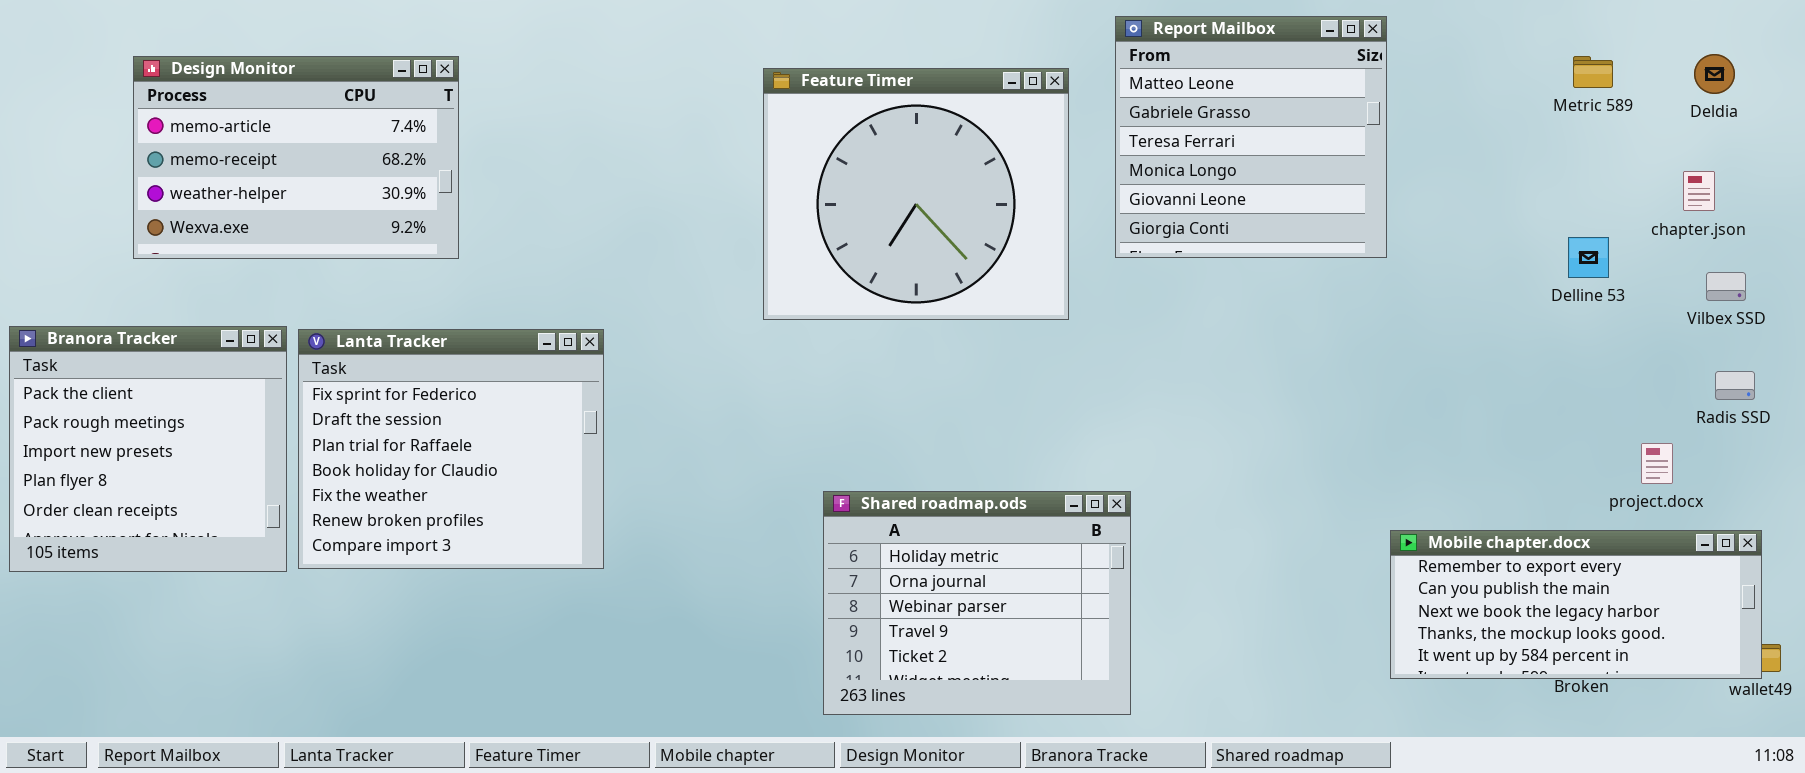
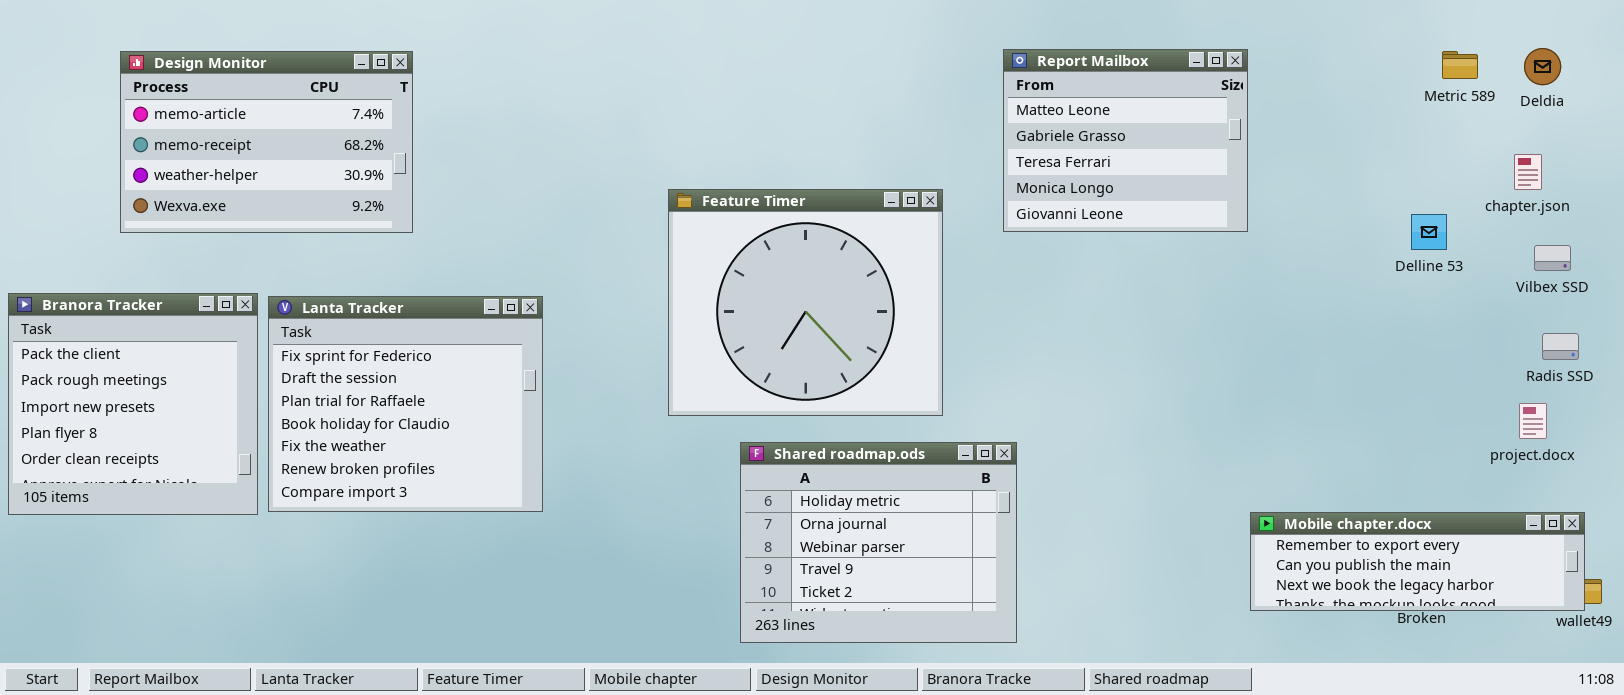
Report Mailbox: [1115,16,1387,258] -> [1003,49,1248,232], resized
Metric 589: [1573,56,1613,88] -> [1442,51,1478,79], moved
Feature Timer: [763,68,1069,320] -> [668,189,943,416], moved
project.docx: [1641,443,1673,484] -> [1519,403,1547,439], moved
Mobile chapter.docx: [1390,530,1762,679] -> [1250,512,1585,611], resized

